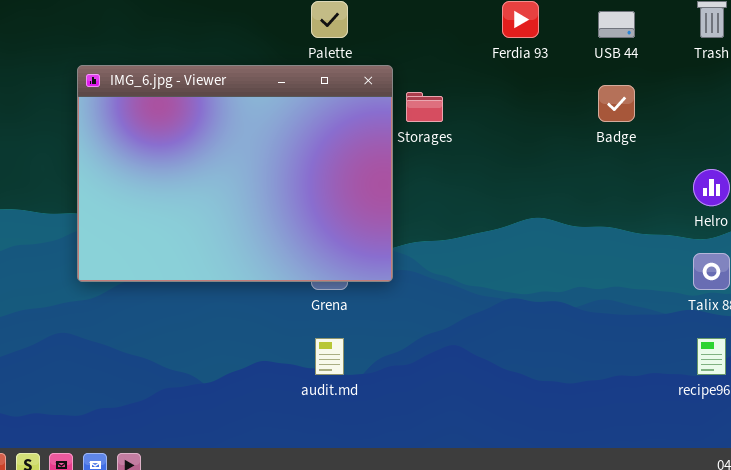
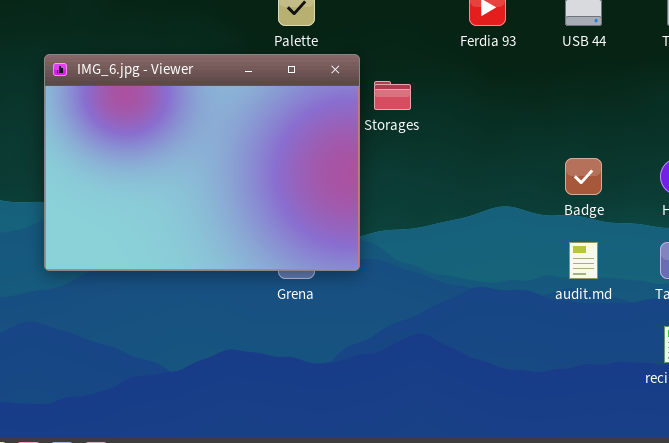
Badge: [598,85,635,122] -> [565,158,602,195], moved
audit.md: [315,338,344,375] -> [569,242,598,279], moved

